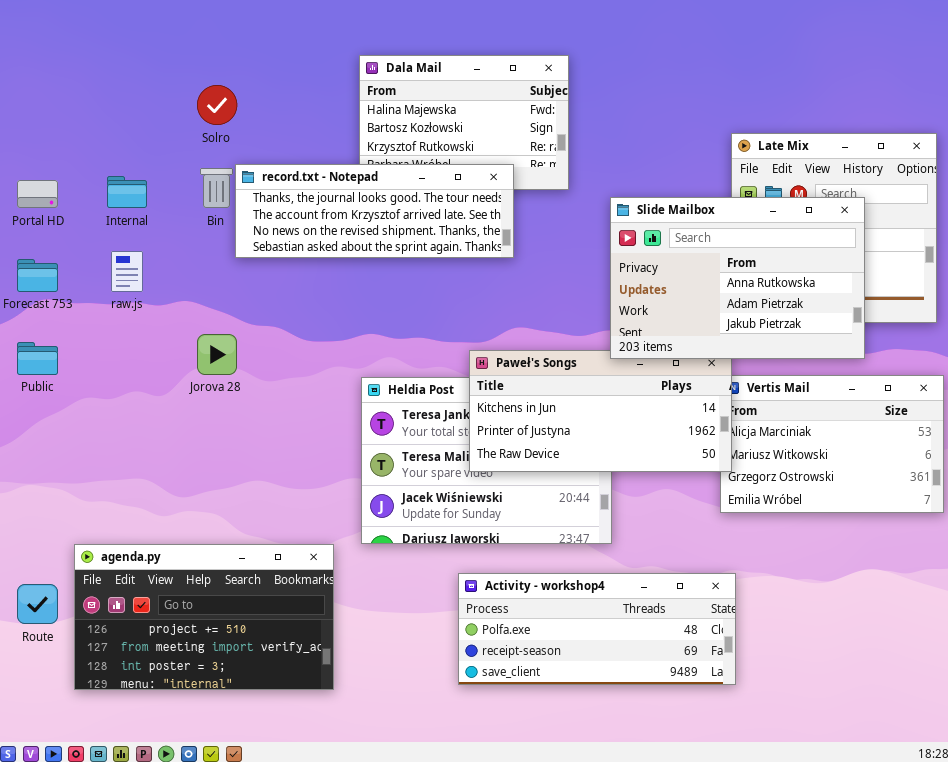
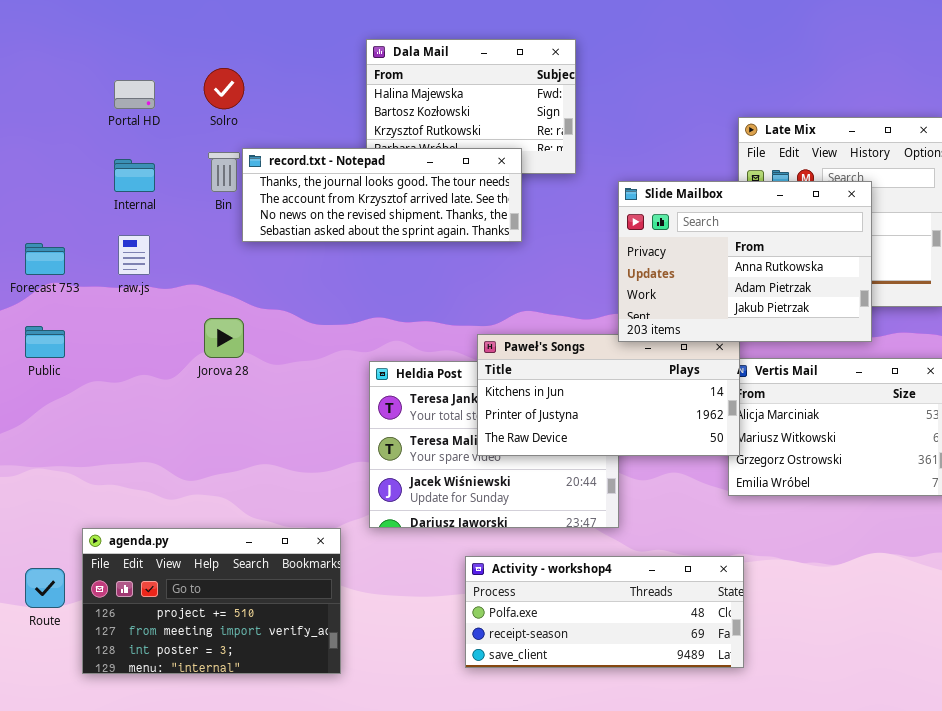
Portal HD: [17,180,58,208] -> [114,80,155,109], moved

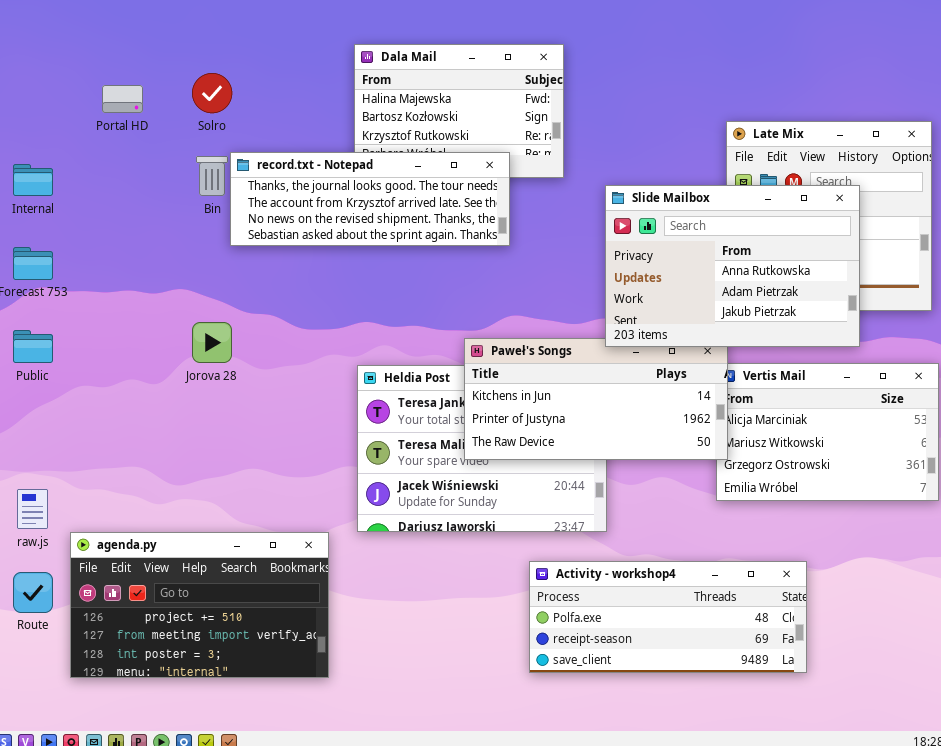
Internal: [114,159,155,192] -> [13,164,53,196], moved
raw.js: [118,235,150,275] -> [17,489,48,529], moved
Activity - workshop4: [465,556,744,668] -> [529,561,807,673], moved

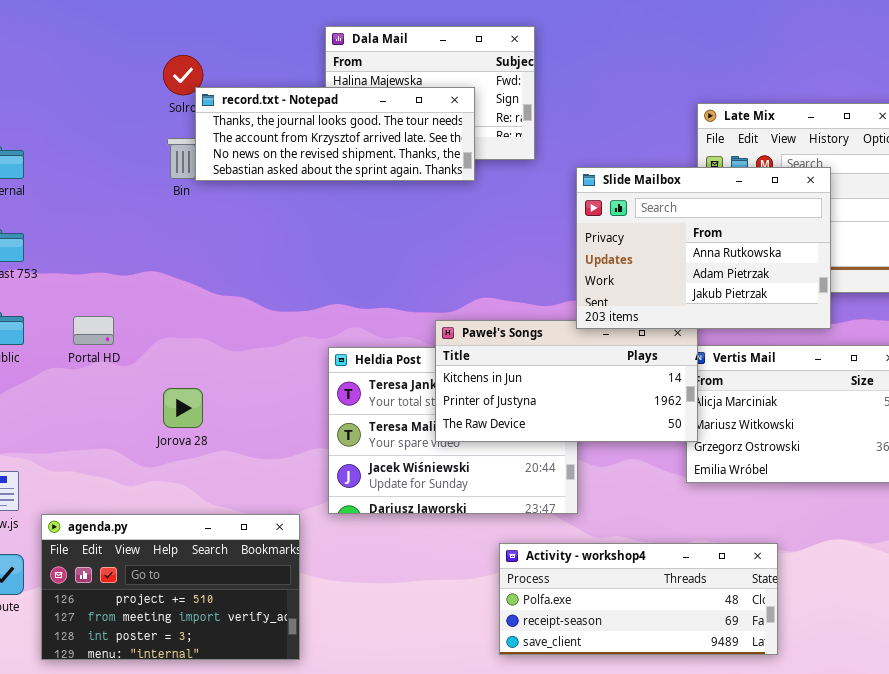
Portal HD: [102,85,143,113] -> [73,316,114,345], moved
record.txt - Notepad: [230,152,510,246] -> [195,87,475,181], moved
Jorova 28: [192,322,232,363] -> [163,388,203,428], moved

